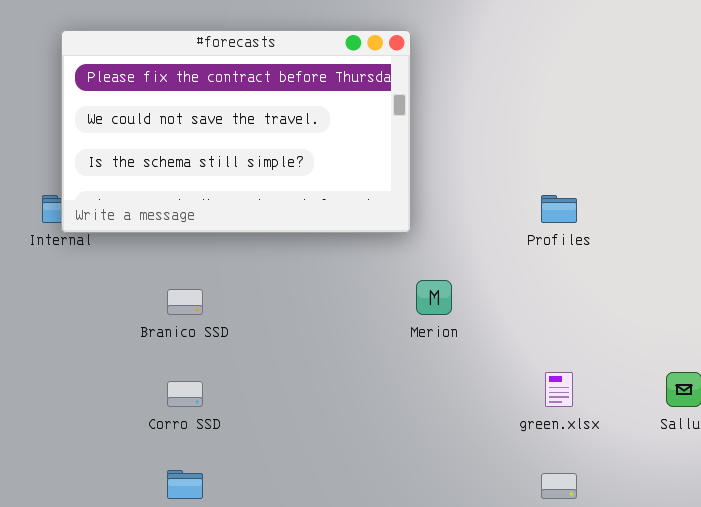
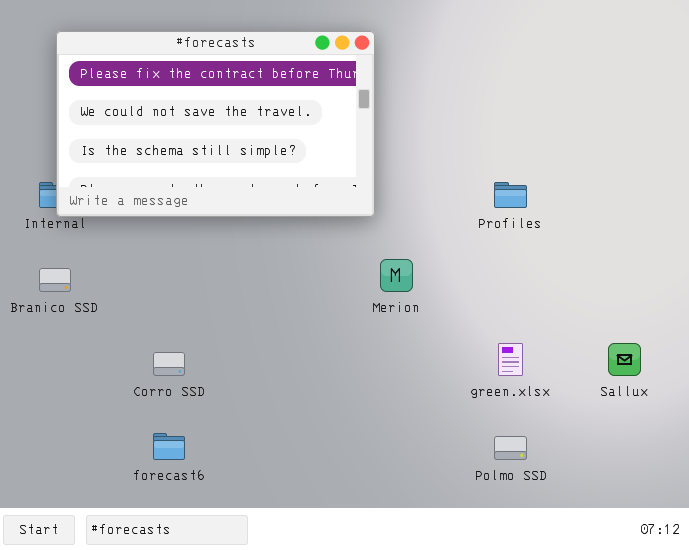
Branico SSD: [167,289,203,315] -> [39,268,71,292], moved

